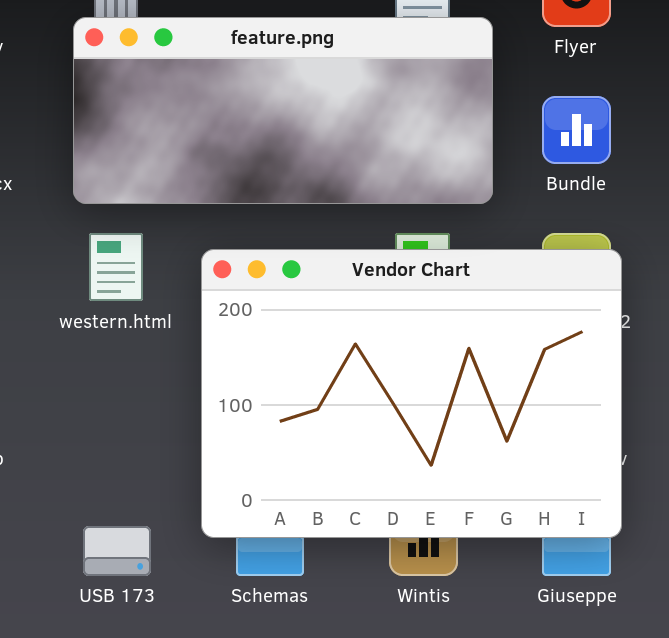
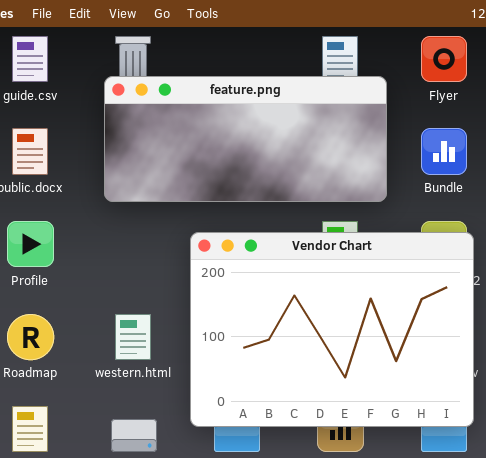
western.html: [89,233,143,301] -> [115,314,151,360], moved

